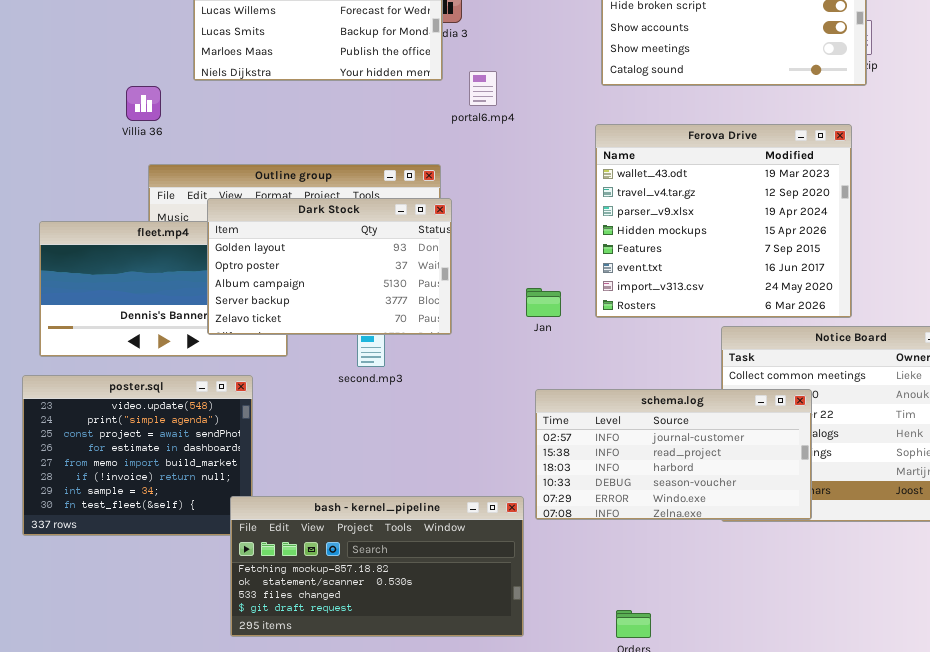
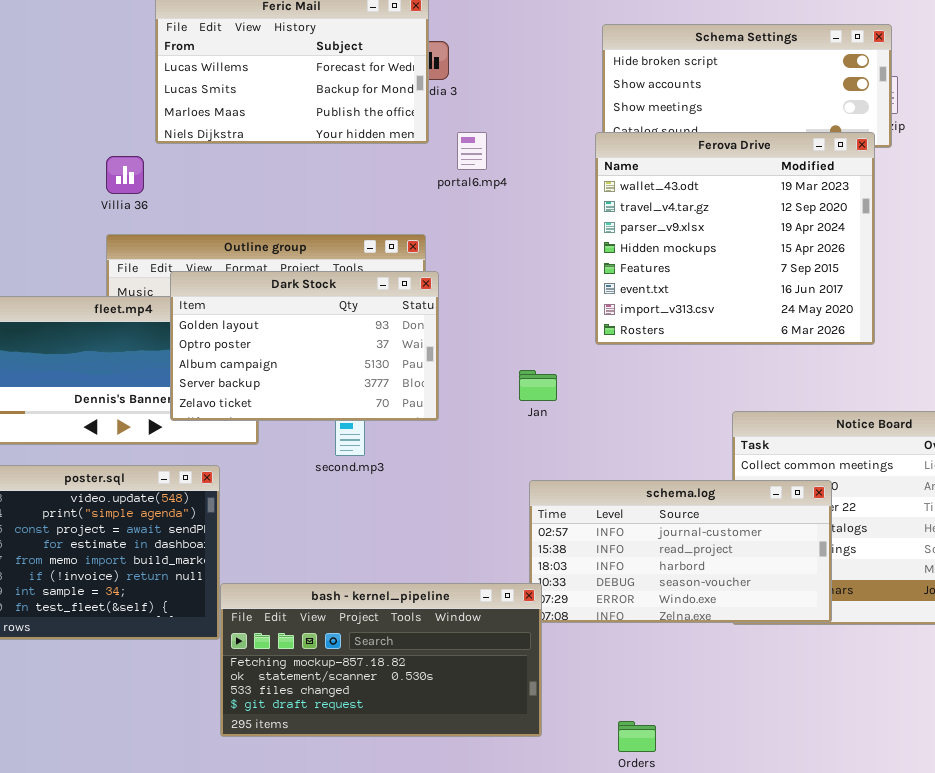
Villia 36: [126,86,161,121] -> [106,156,144,194], moved
Ferova Drive: [595,124,852,318] -> [595,132,875,345], moved
bash - kernel_pipeline: [230,496,524,637] -> [220,583,542,737], moved

